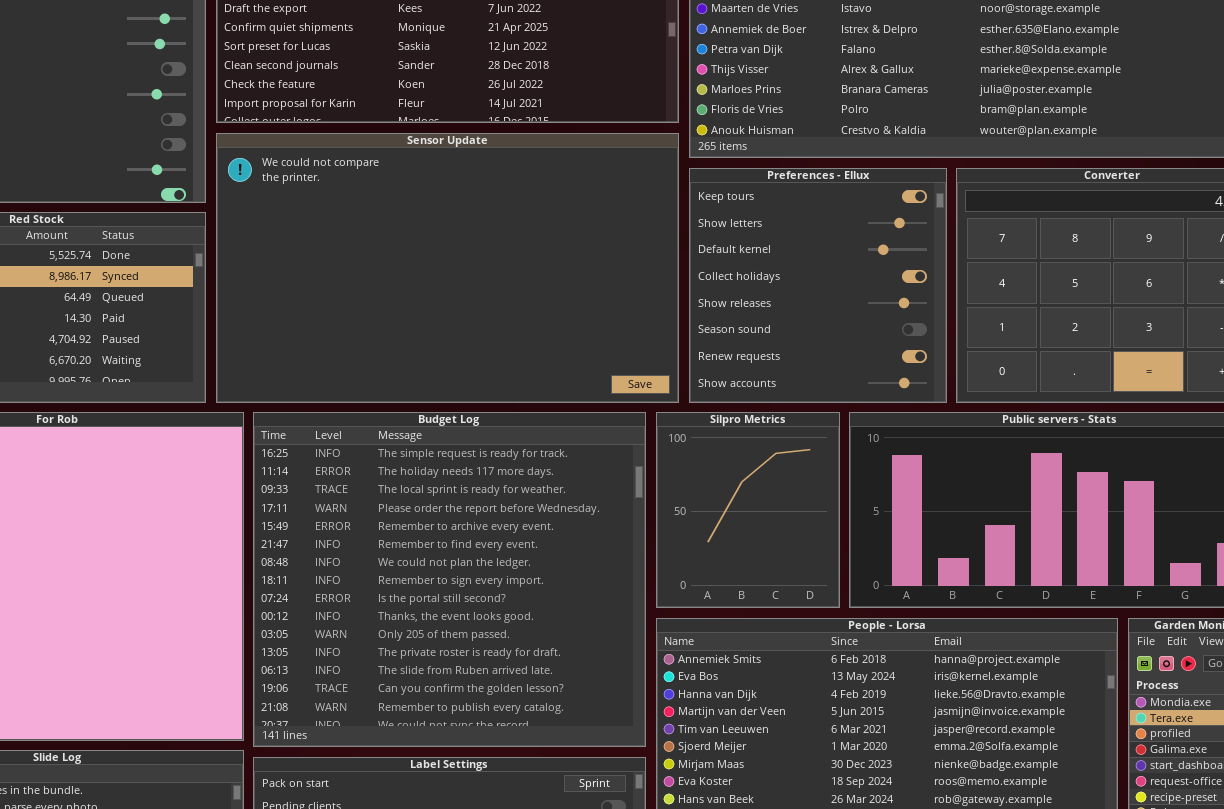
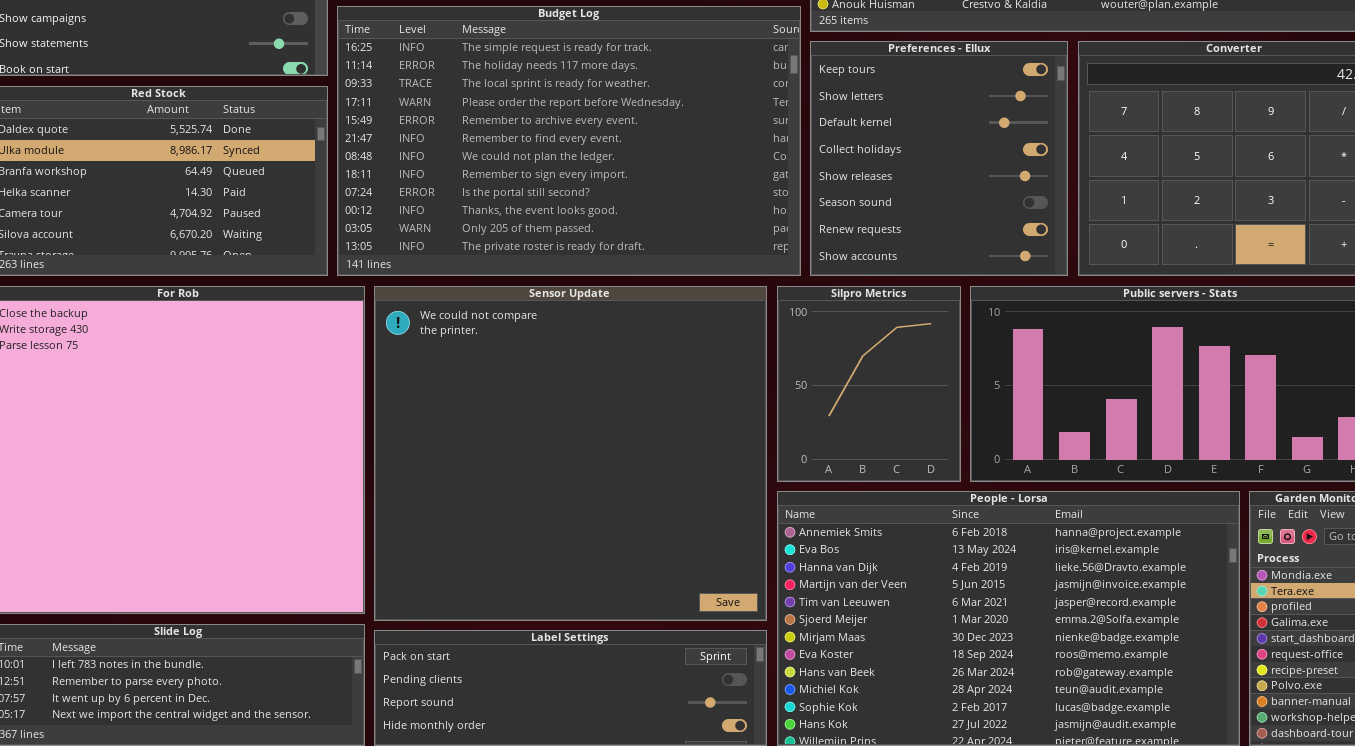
Sensor Update: [216,133,679,403] -> [374,286,767,621], moved, resized
Budget Log: [253,412,646,747] -> [337,6,801,276], moved, resized

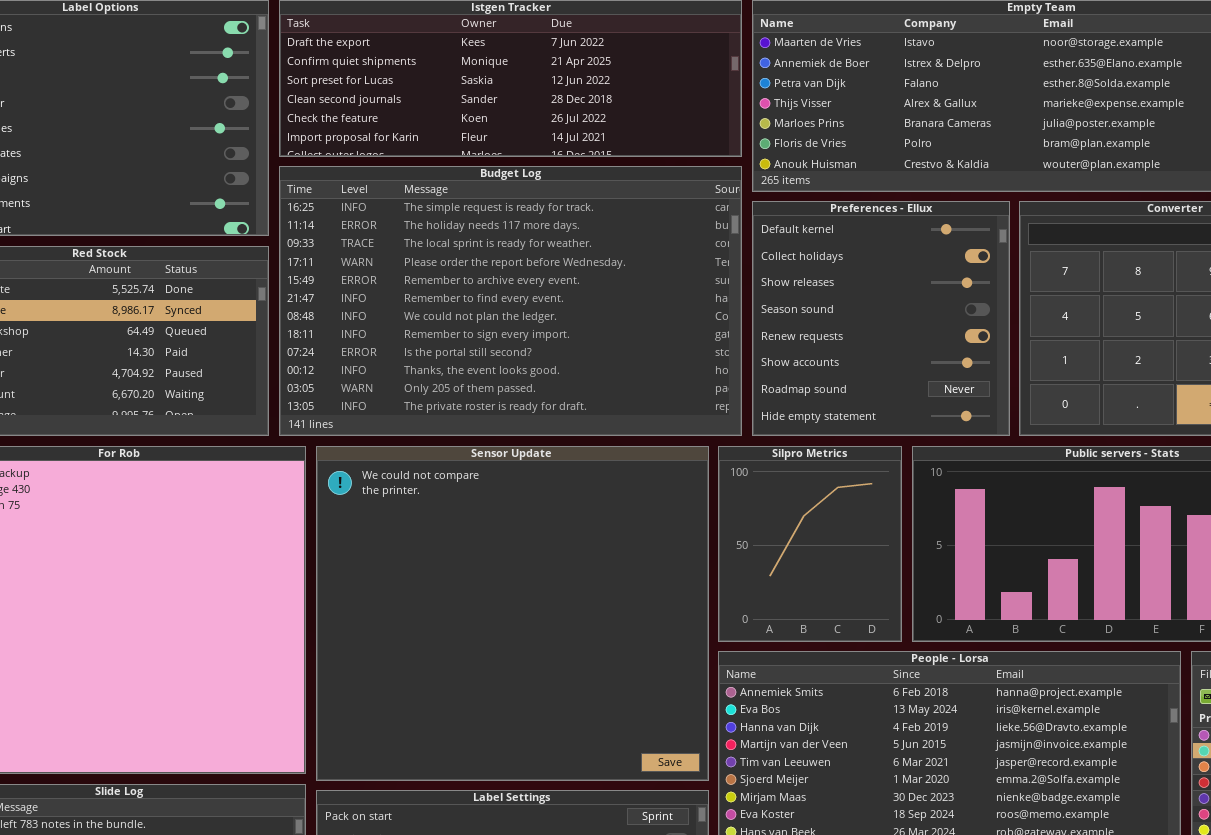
Preferences - Ellux: [810,41,1068,276] -> [752,201,1010,436], scrolled down 2 rows

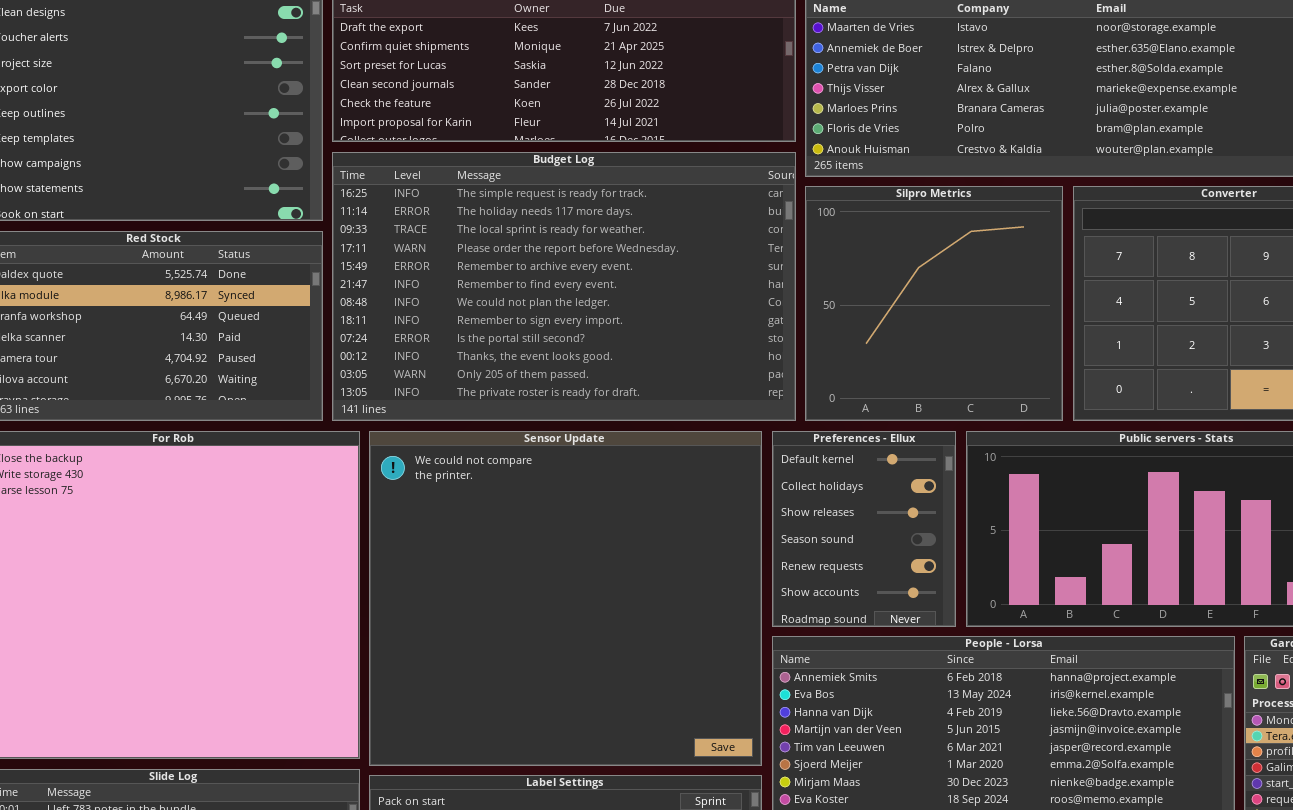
Preferences - Ellux: [752,201,1010,436] -> [772,431,956,627], moved, resized
Silpro Metrics: [718,446,902,642] -> [805,186,1063,421], moved, resized

